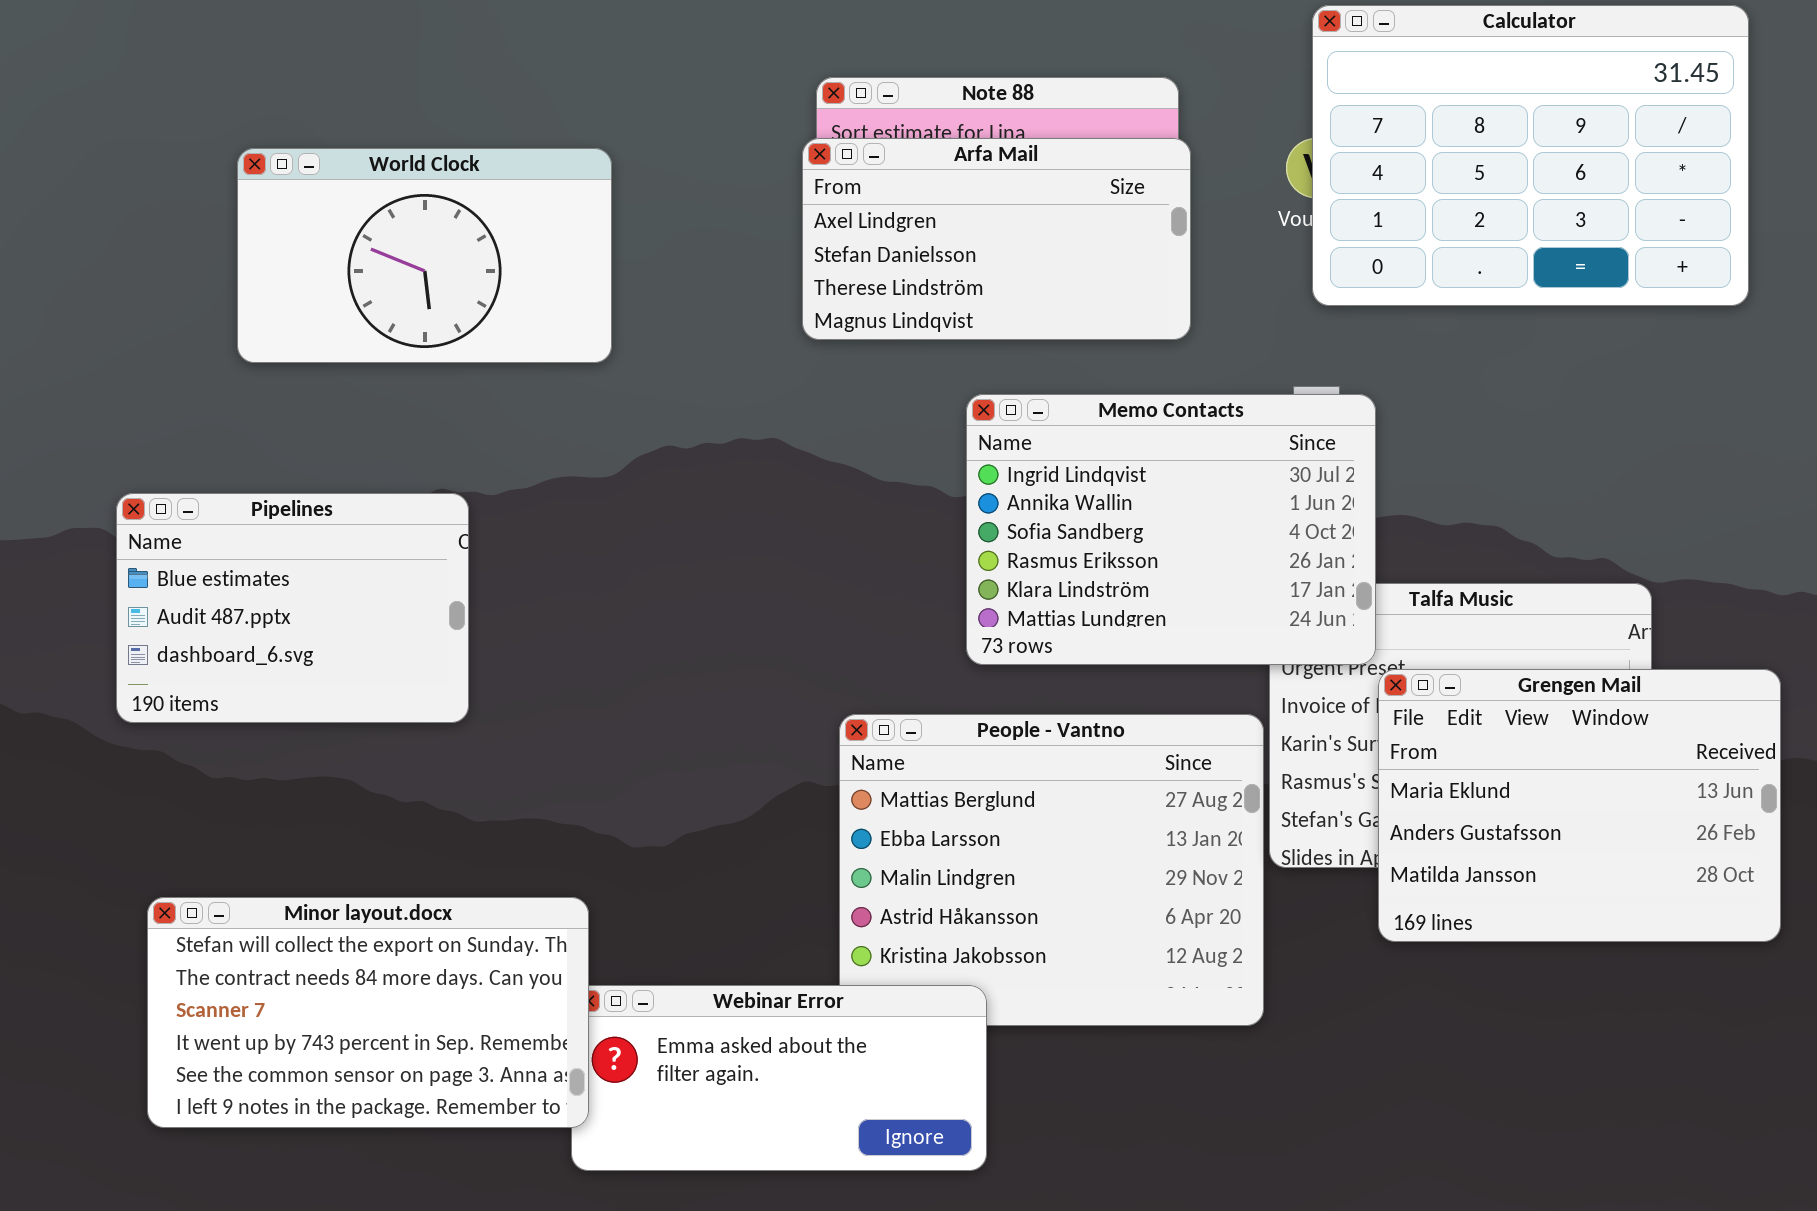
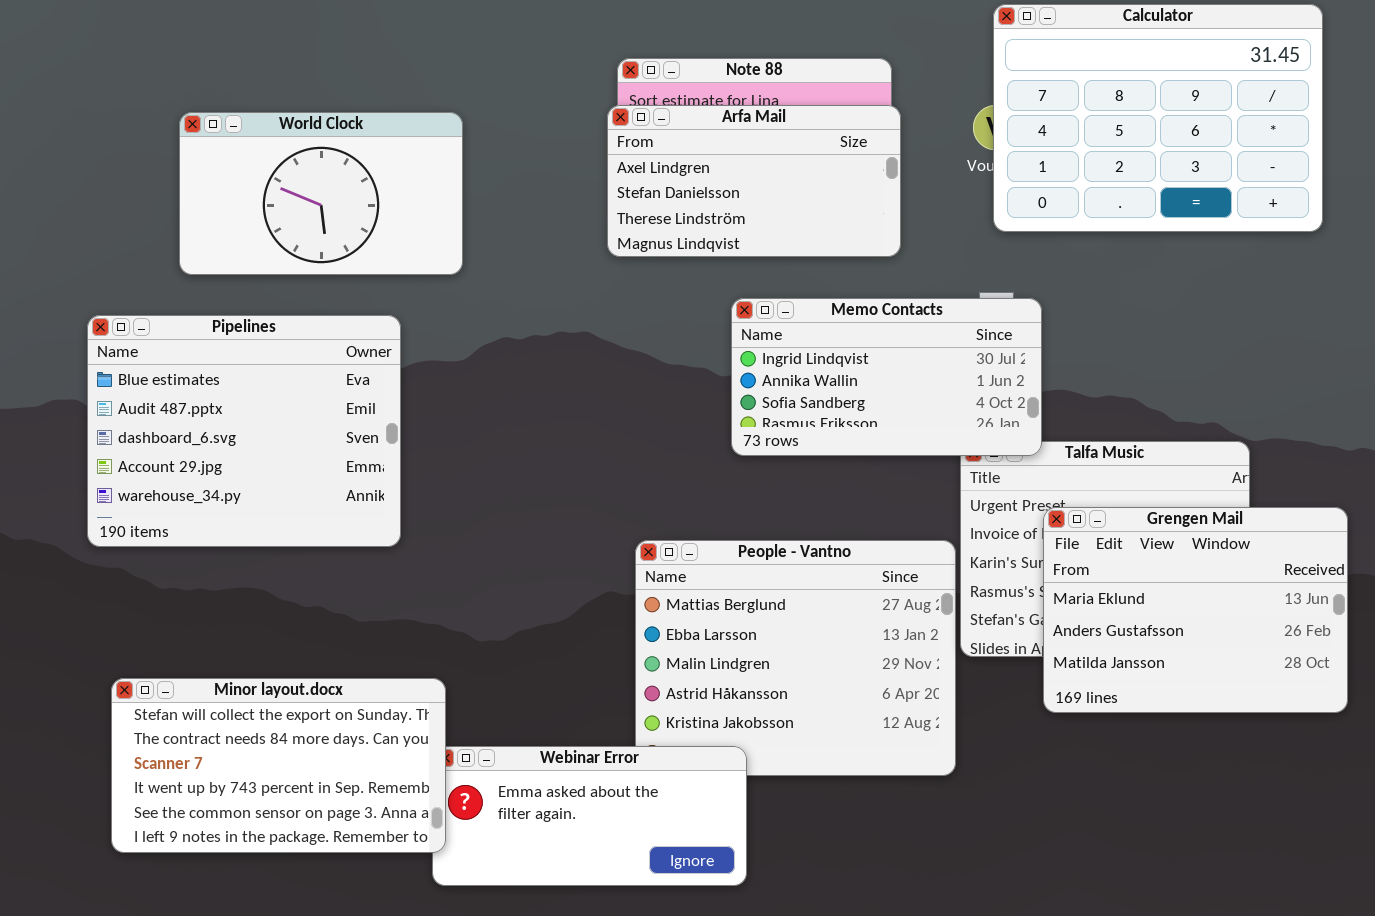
Memo Contacts: [966,394,1376,665] -> [731,298,1042,456], resized
Pipelines: [116,493,469,723] -> [87,315,401,547], resized

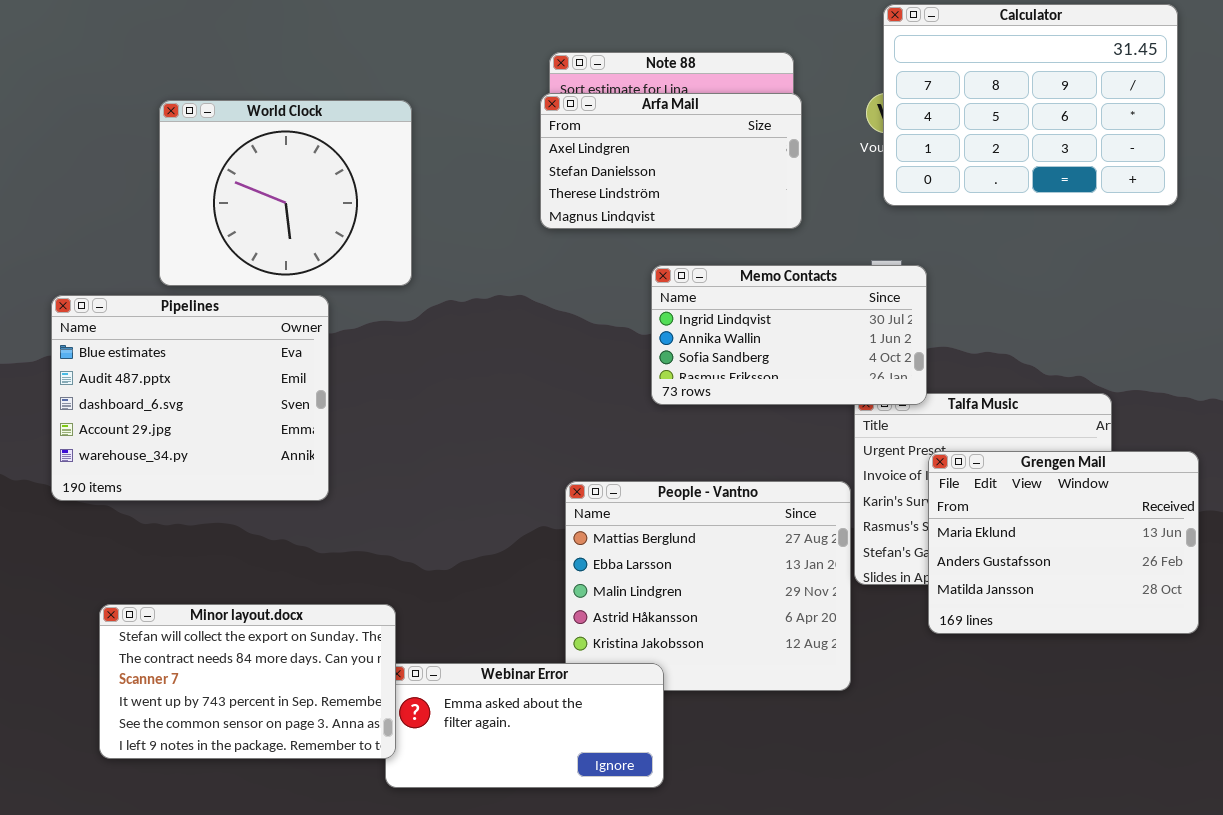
World Clock: [179,112,463,275] -> [159,100,412,286], resized
Pipelines: [87,315,401,547] -> [51,295,329,501], moved

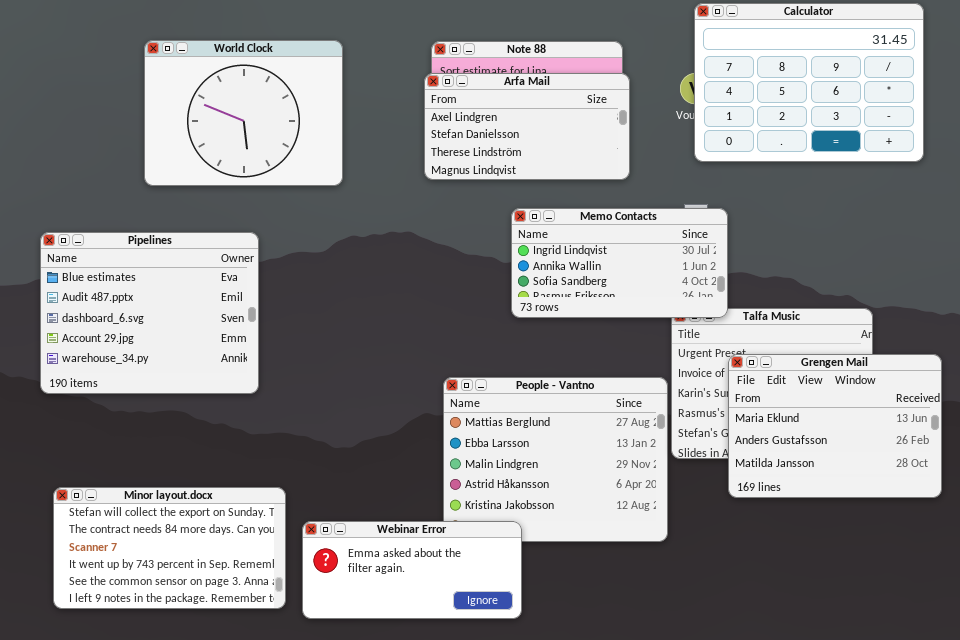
World Clock: [159,100,412,286] -> [144,40,343,186], moved
Minor layout.docx: [99,604,396,759] -> [53,487,286,609], moved

